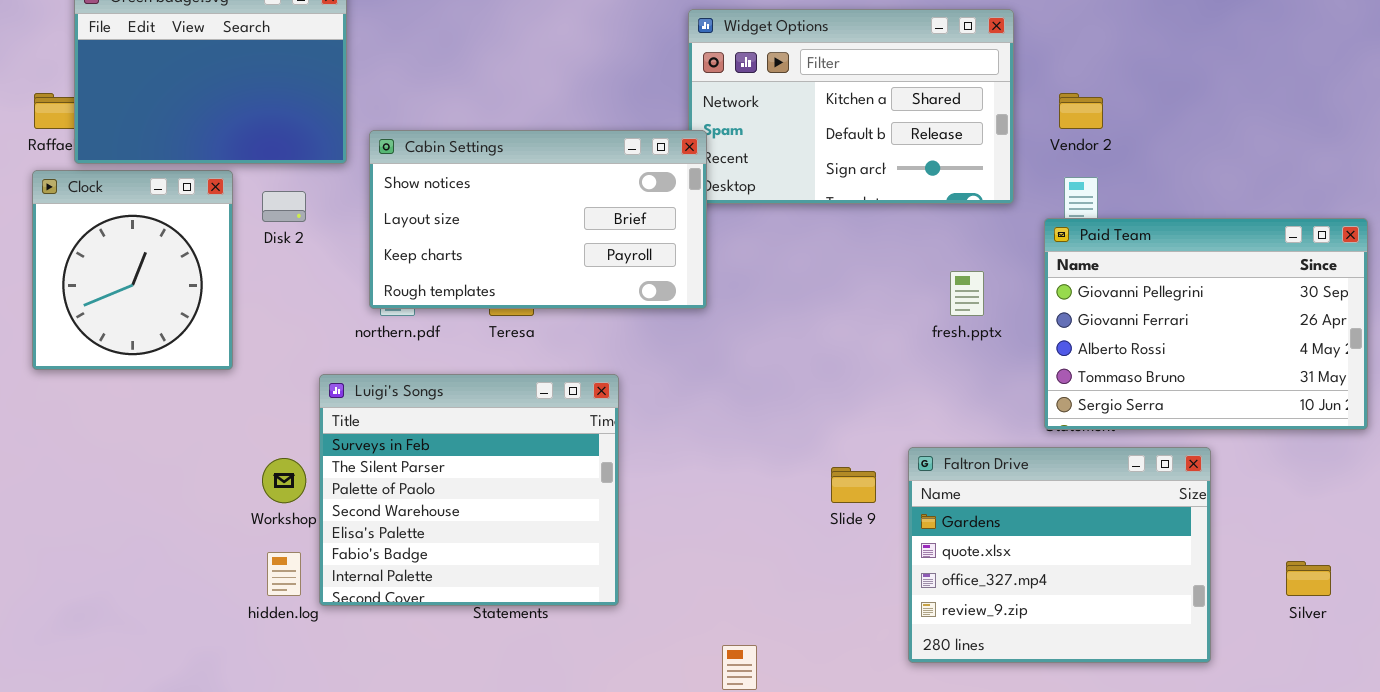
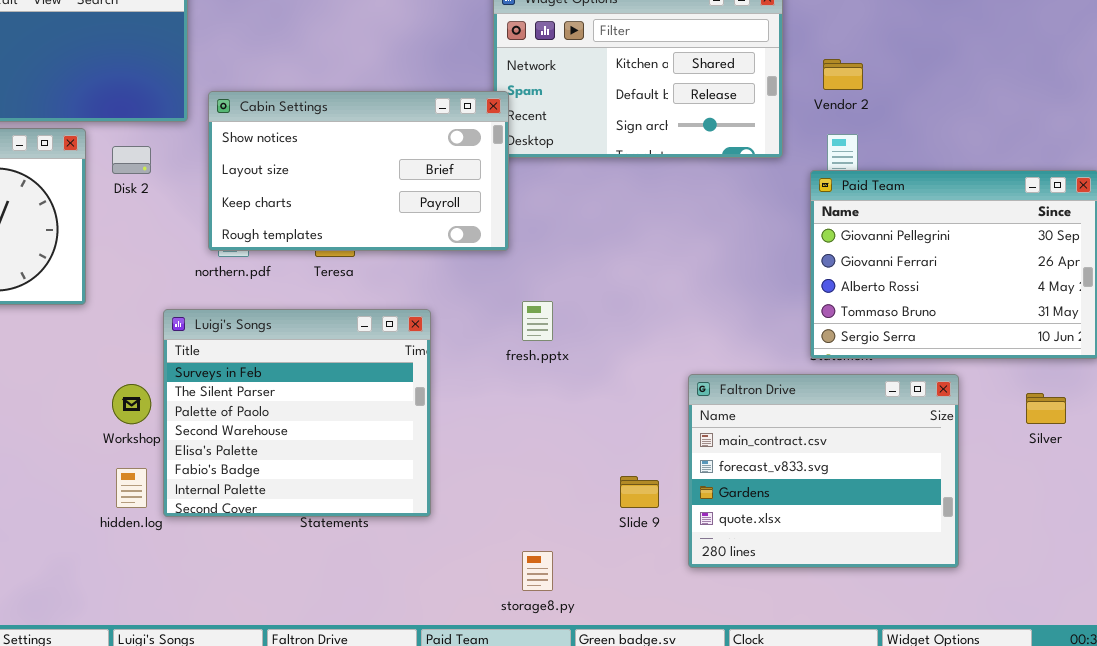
fresh.pptx: [950,271,984,316] -> [522,301,553,341], moved
Faltron Drive: [908,447,1211,663] -> [688,374,959,568], scrolled up 2 rows
Slide 9: [831,467,876,503] -> [620,476,659,508], moved
Silver: [1286,561,1331,596] -> [1026,393,1066,424], moved

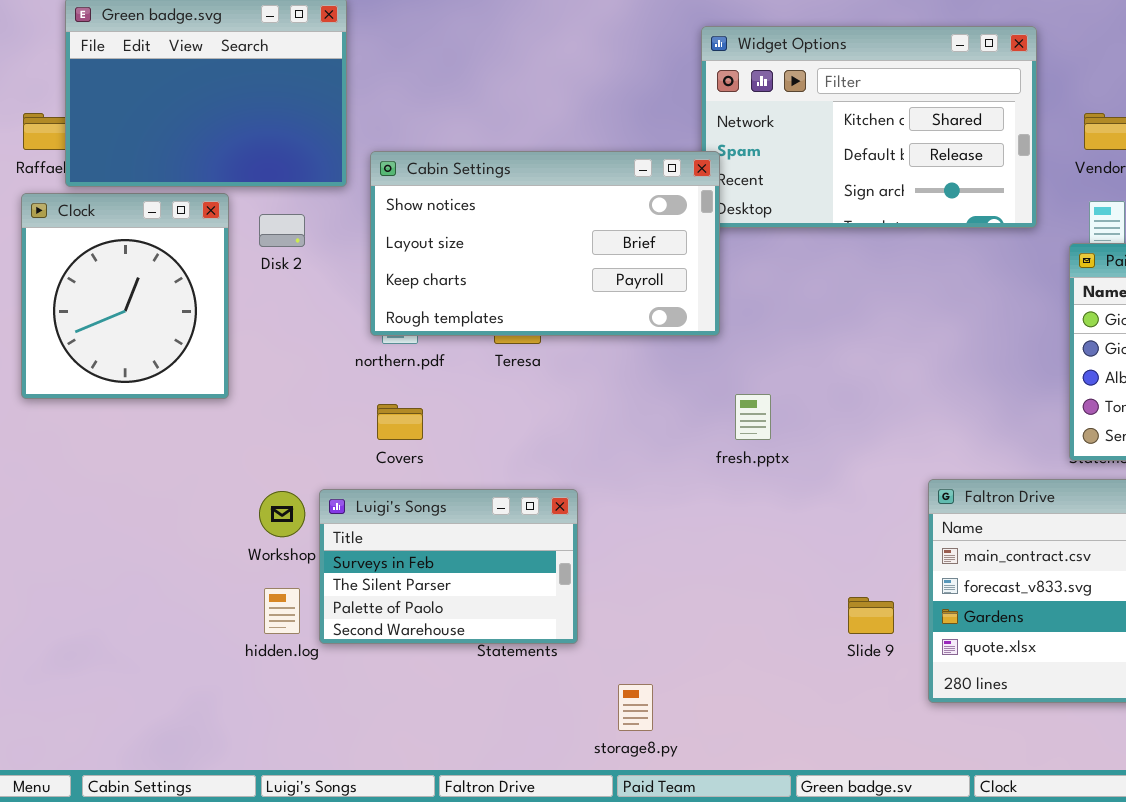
Luigi's Songs: [163,309,431,517] -> [319,489,578,644], resized
storage8.py: [522,551,553,591] -> [618,684,653,731], moved

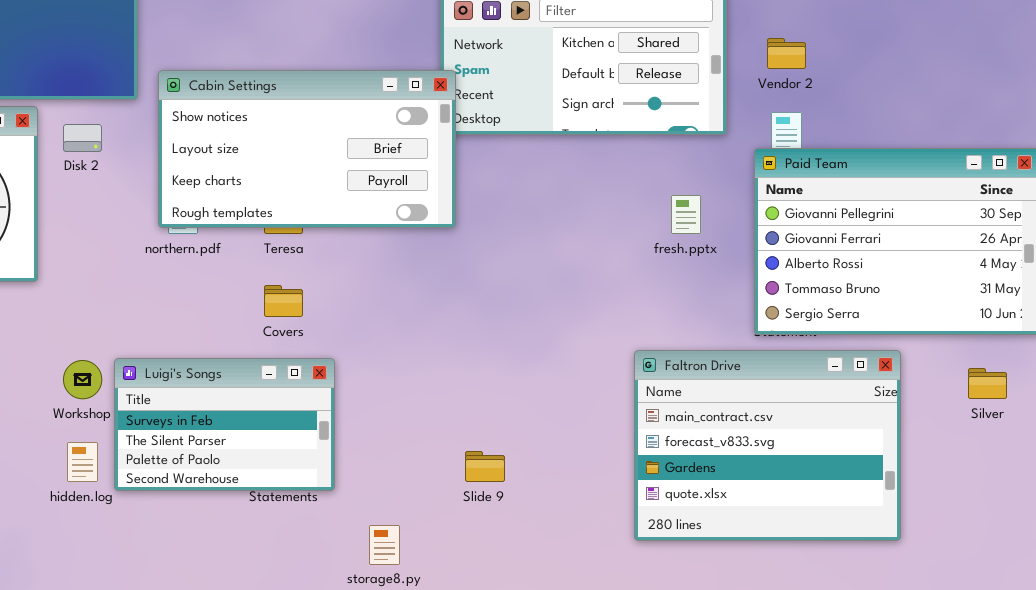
fresh.pptx: [735,394,771,440] -> [671,195,701,234], moved
Covers: [377,404,423,440] -> [264,285,303,317], moved
Slide 9: [848,597,894,634] -> [465,451,505,482], moved

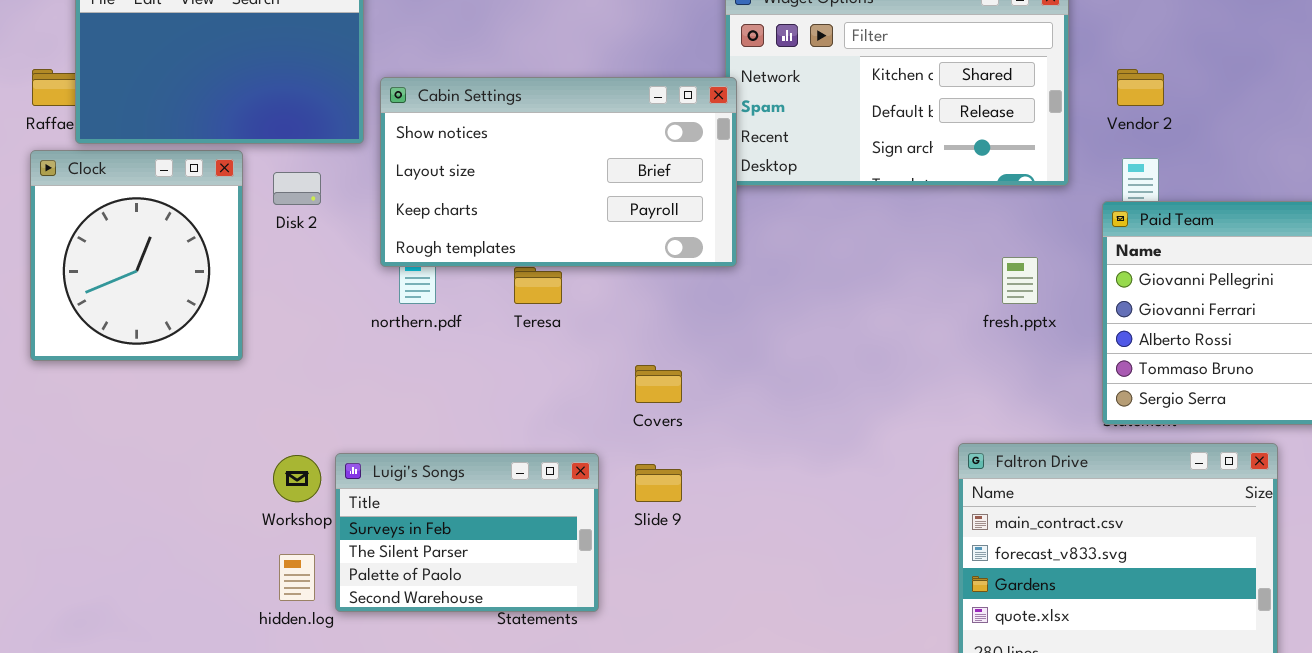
Cabin Settings: [158,70,456,228] -> [380,77,737,267], moved
Covers: [264,285,303,317] -> [635,365,682,403], moved
Slide 9: [465,451,505,482] -> [635,464,682,502], moved

